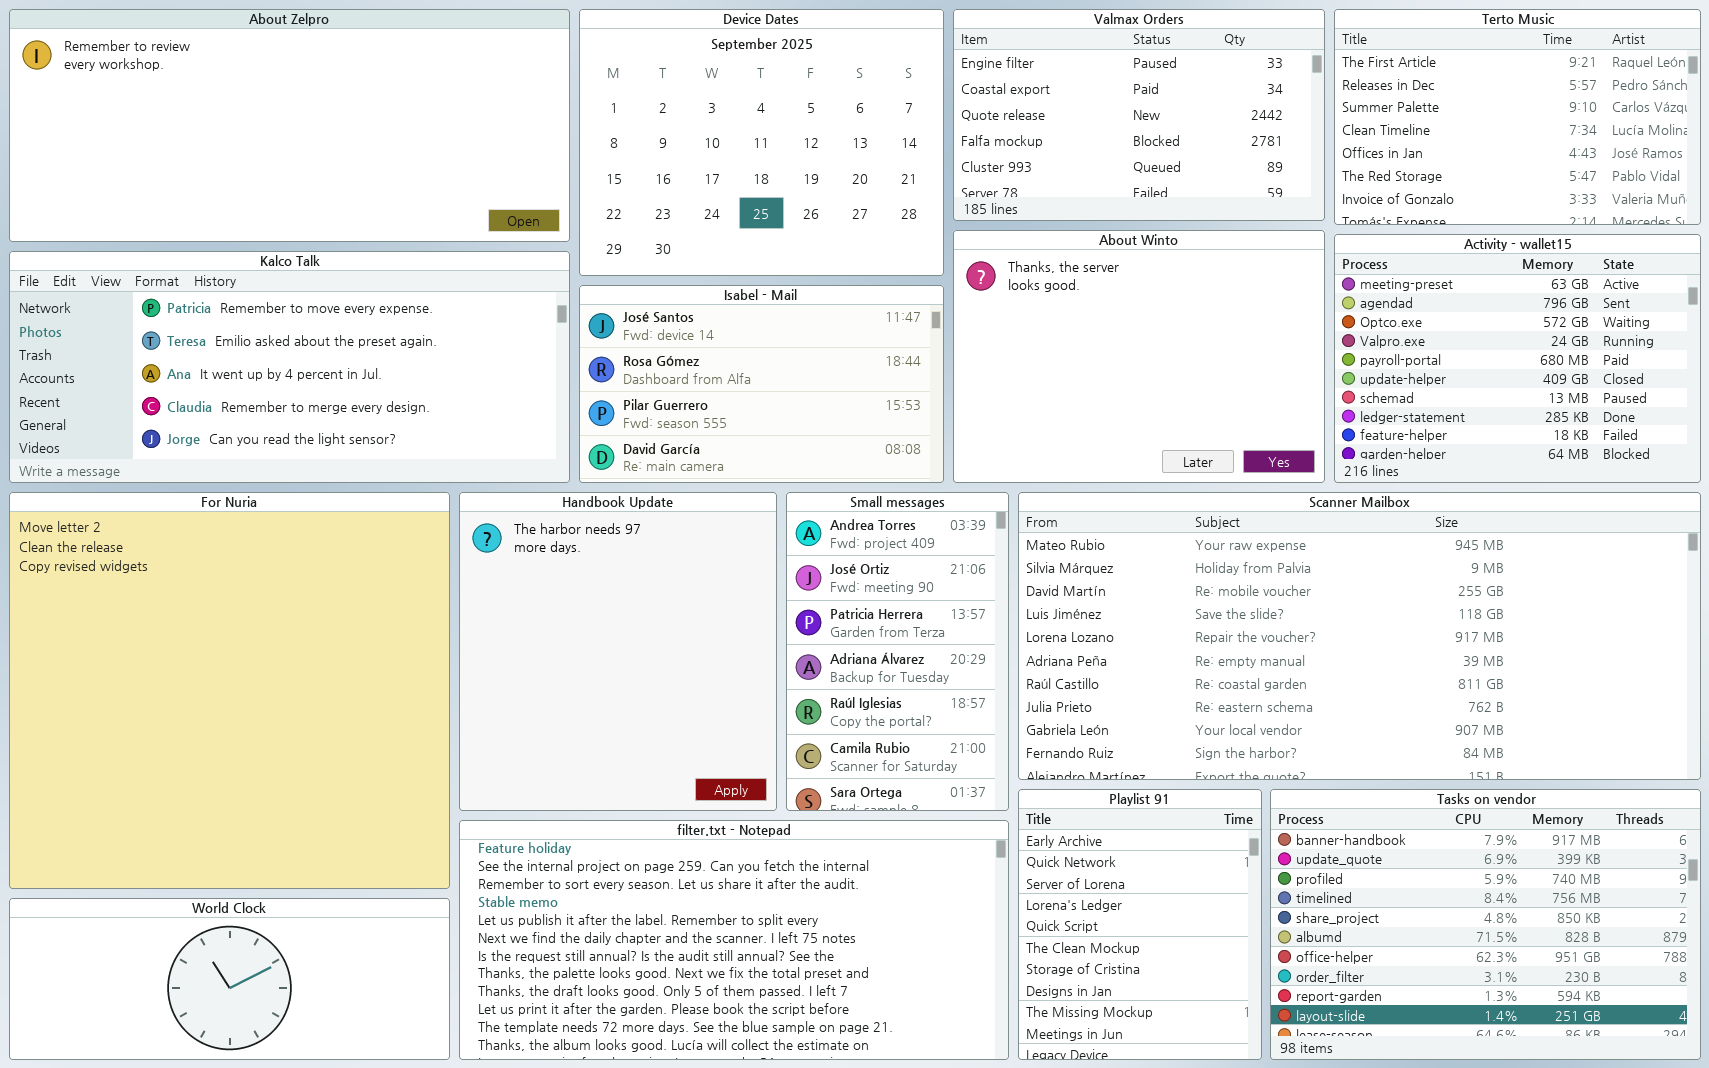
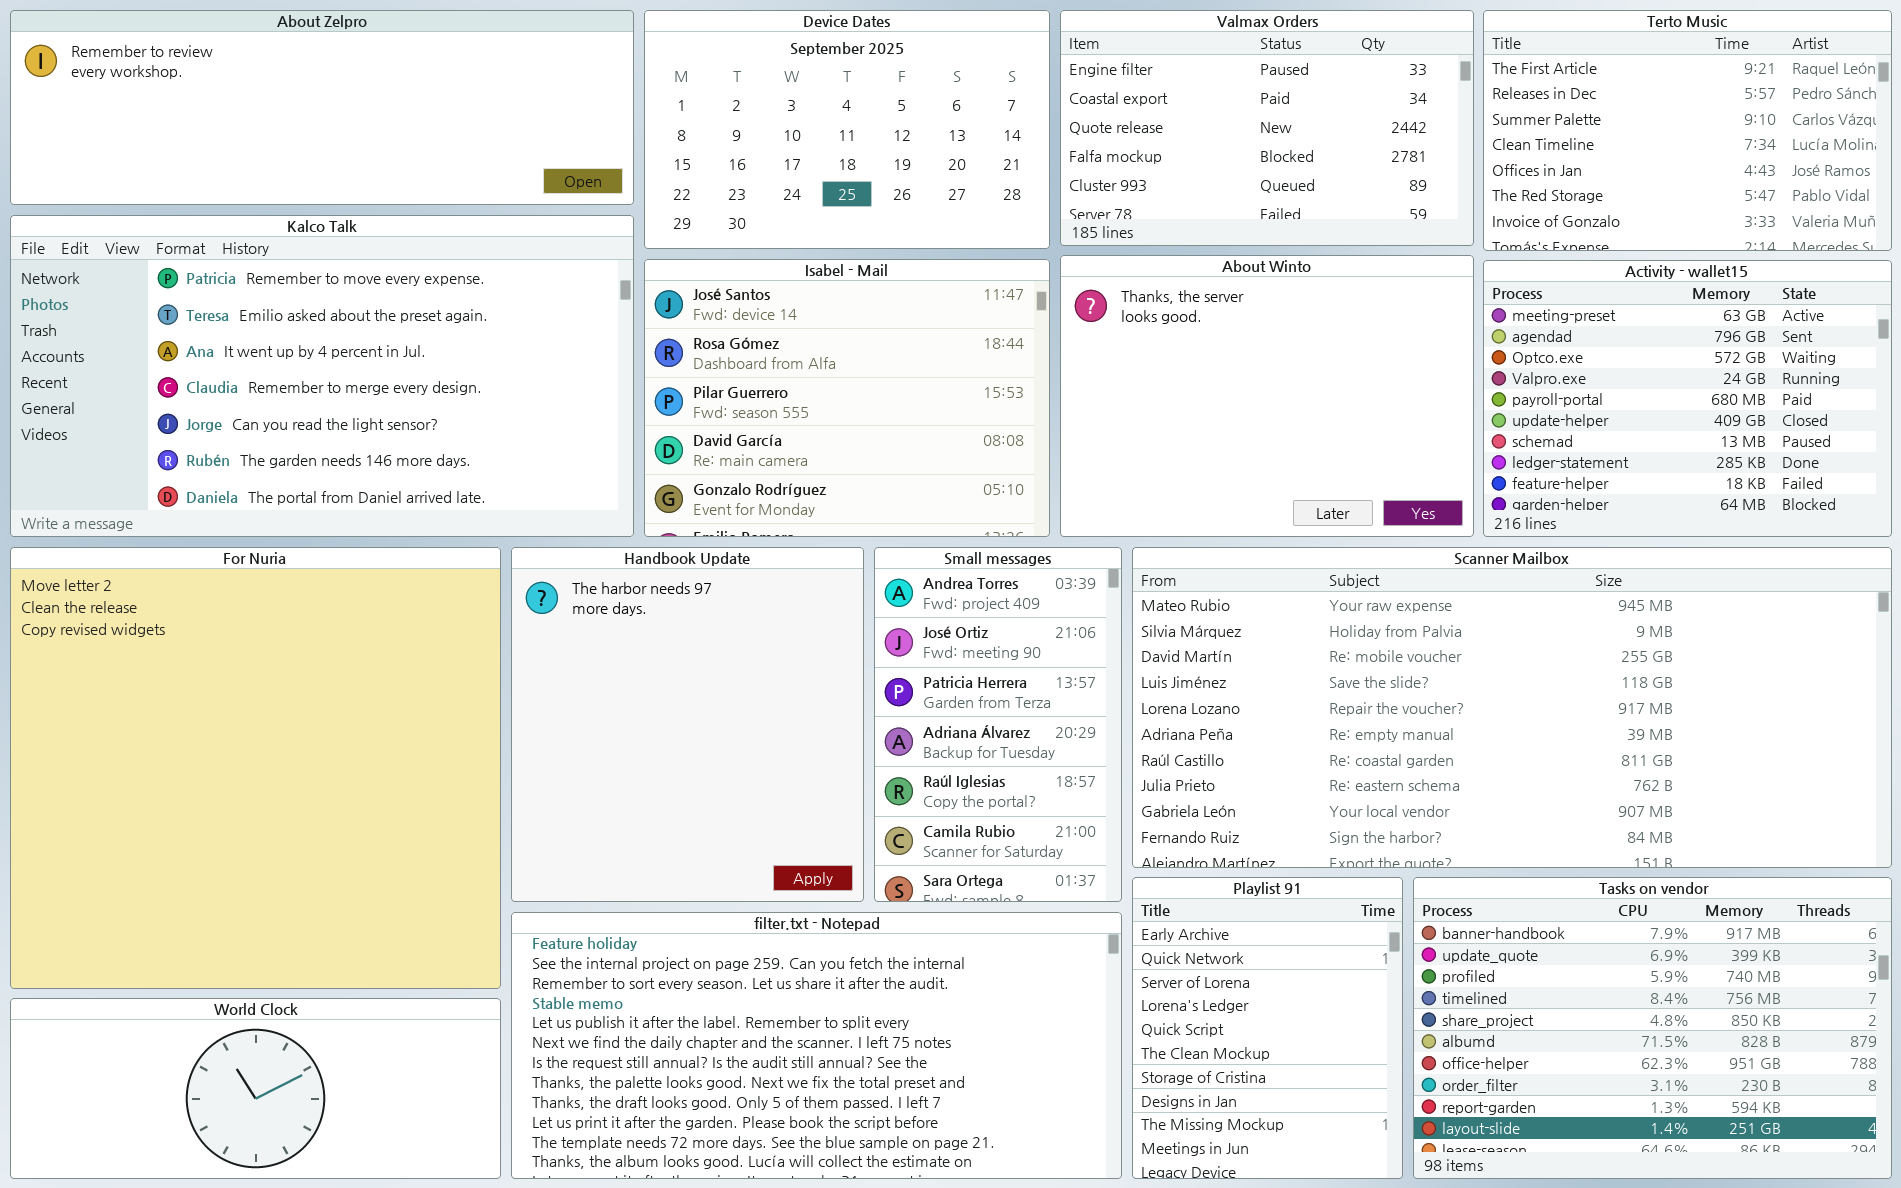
About Zelpro: [9,9,570,242] -> [10,10,634,205], resized
Device Dates: [579,9,944,276] -> [644,10,1050,249], resized
Kalco Talk: [9,251,570,483] -> [10,215,634,537], resized
Isabel - Mail: [579,285,944,483] -> [644,259,1050,537], resized

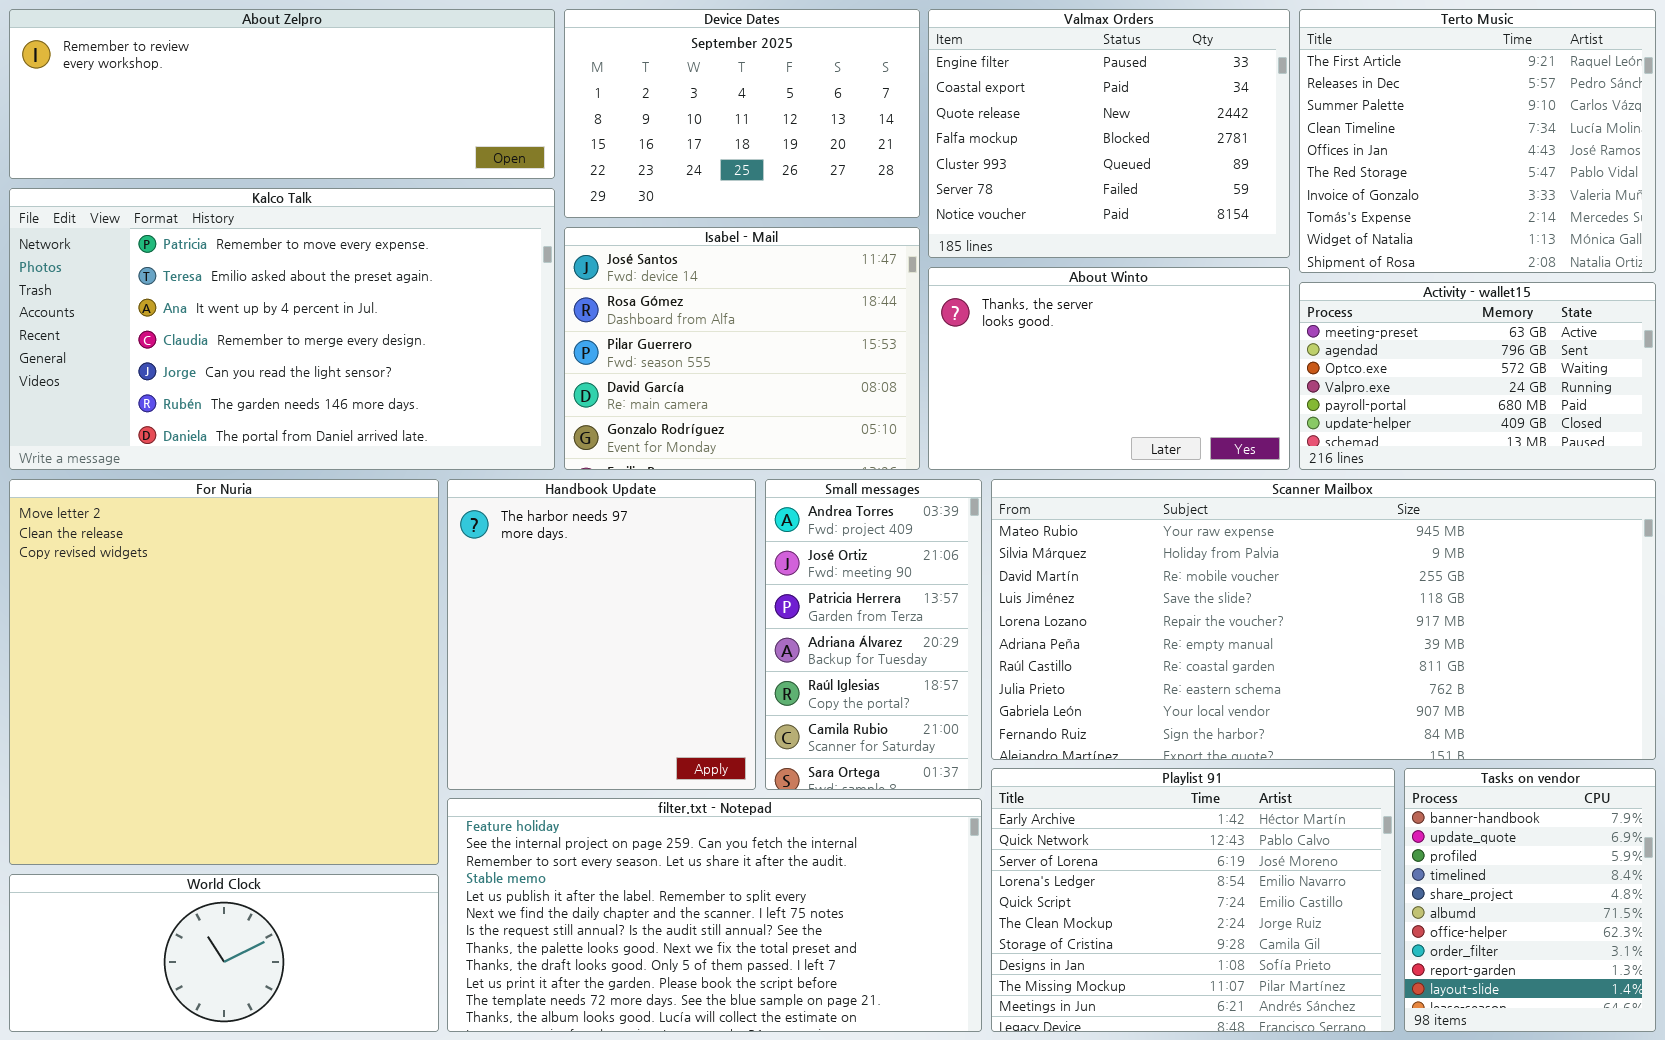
Valmax Orders: [1060,10,1474,246] -> [928,9,1290,258], resized
Terto Music: [1483,10,1892,251] -> [1299,9,1656,273], resized
About Winto: [1060,255,1474,537] -> [928,267,1290,470], resized
Activity - wallet15: [1483,260,1892,537] -> [1299,282,1656,470], resized
Playlist 91: [1132,877,1403,1179] -> [991,768,1395,1032], resized
Tasks on vendor: [1413,877,1892,1179] -> [1404,768,1656,1032], resized

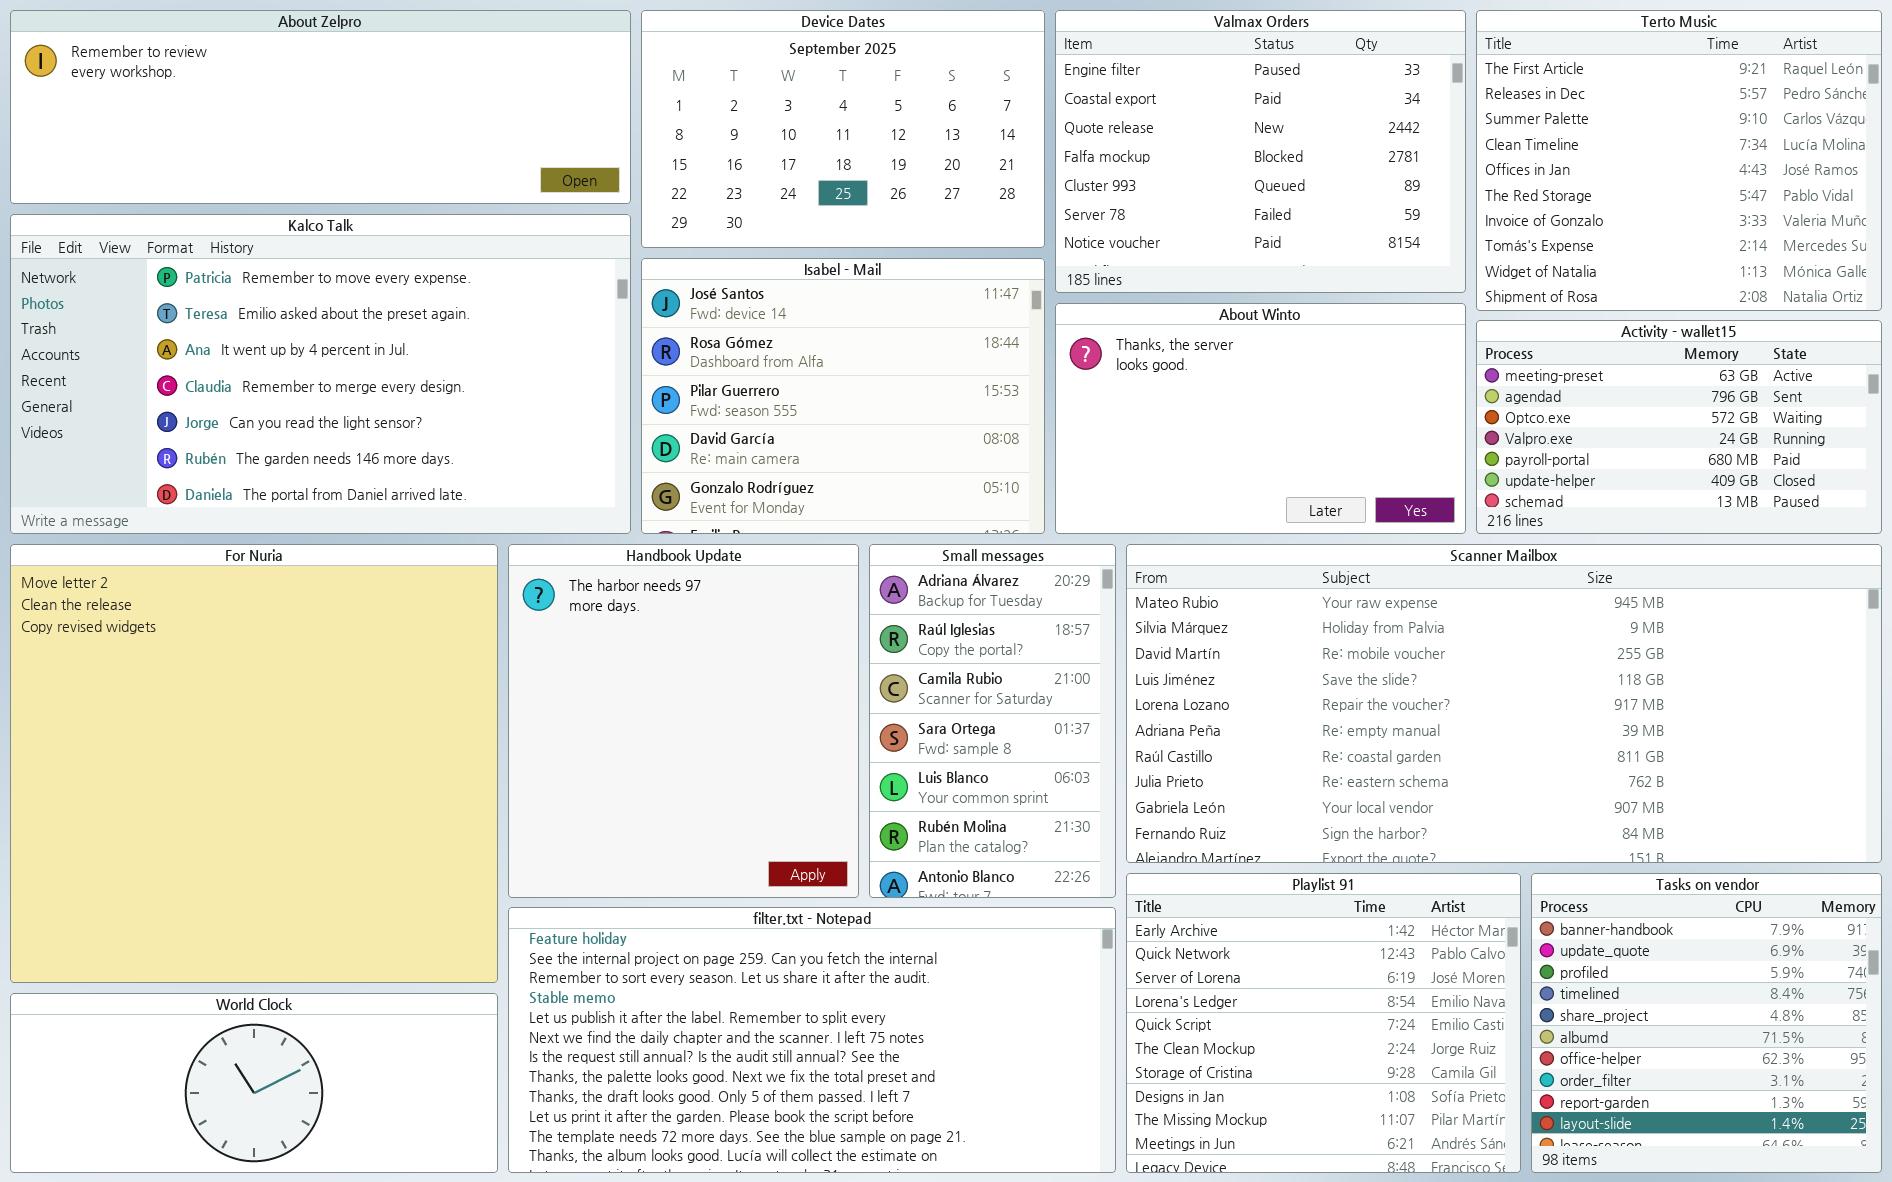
Small messages: [765,479,982,790] -> [869,544,1116,898], scrolled down 3 rows
Playlist 91: [991,768,1395,1032] -> [1126,873,1521,1173], resized
Tasks on vendor: [1404,768,1656,1032] -> [1531,873,1882,1173], resized

